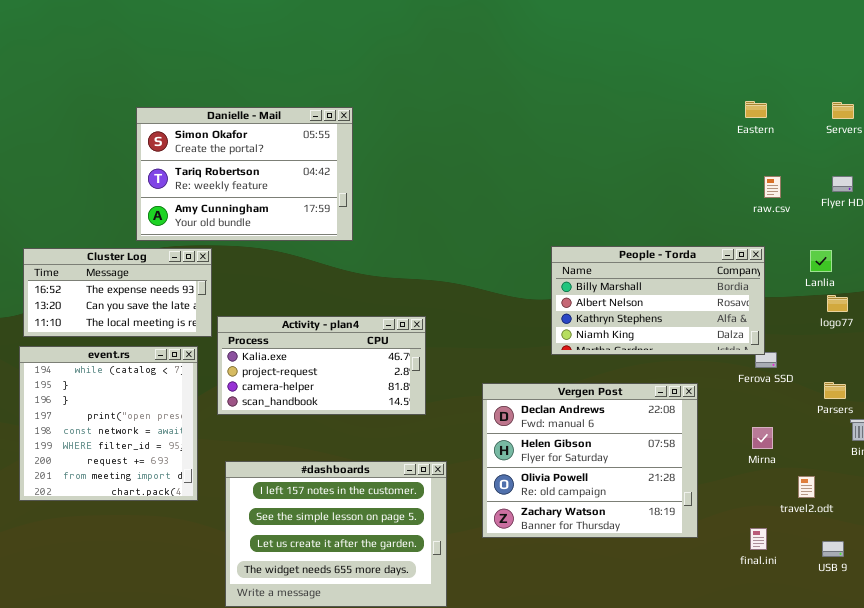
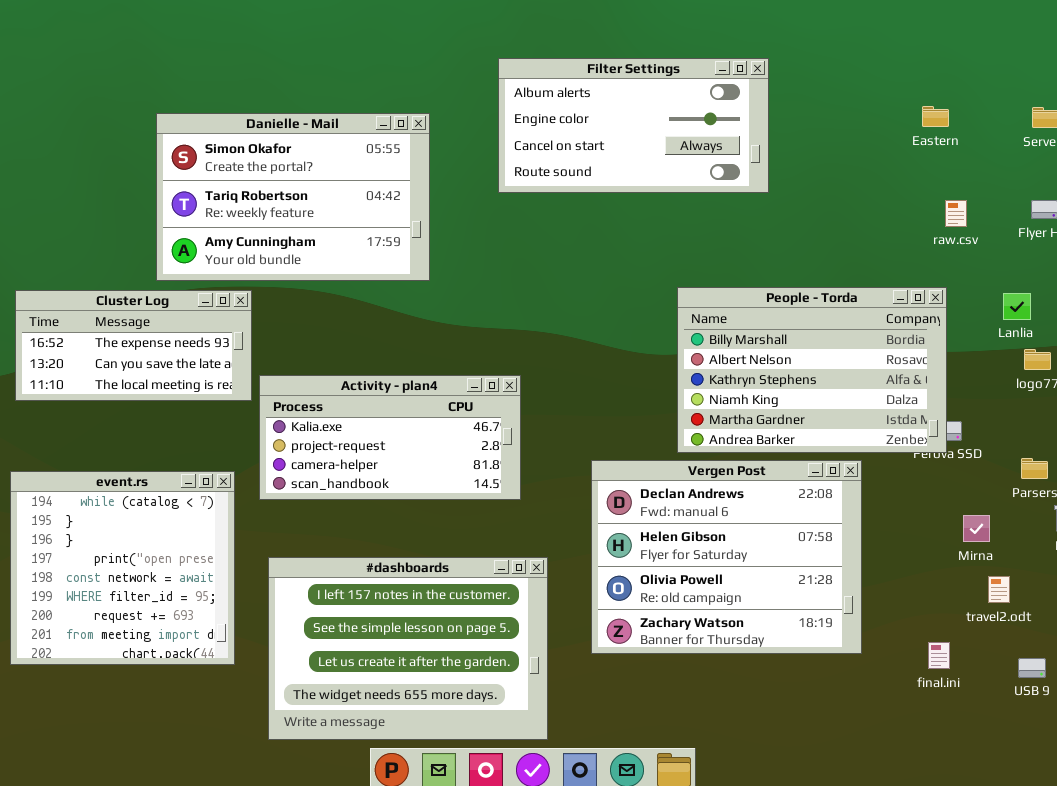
Filter Settings: none -> [498,58,769,193], opened
People - Torda: [551,246,765,355] -> [677,287,947,453], resized
event.rs: [19,346,198,501] -> [10,471,235,665], moved
Mirna: [752,427,773,449] -> [963,515,990,542], moved

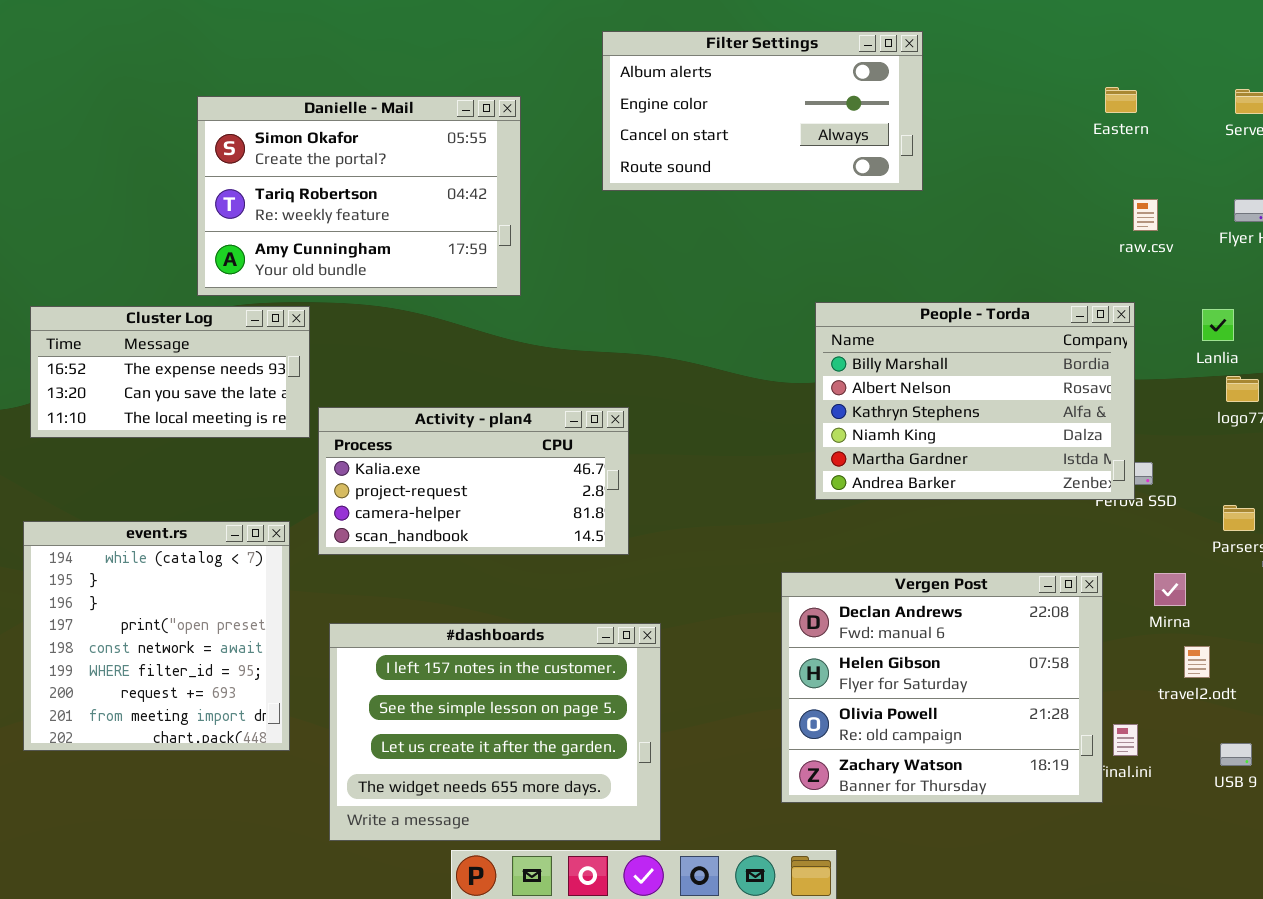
Vergen Post: [591,460,862,654] -> [781,572,1103,803], moved

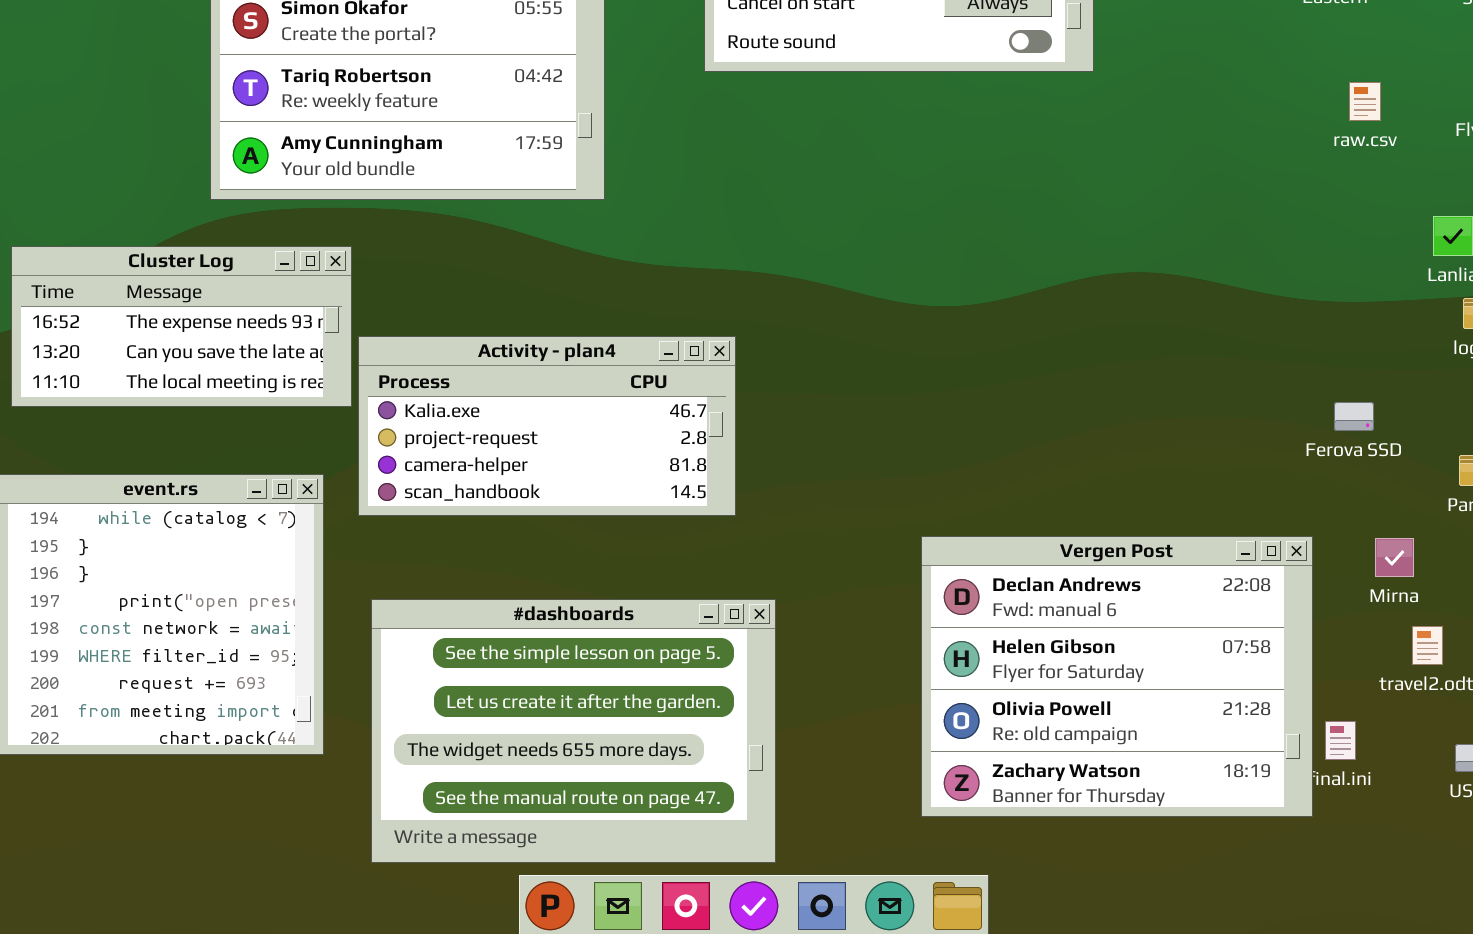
People - Torda: [815,302,1135,500] -> none, closed
Cluster Log: [30,306,310,438] -> [11,246,352,407], moved
#dashboards: [329,623,661,841] -> [371,599,776,863], scrolled down 1 row

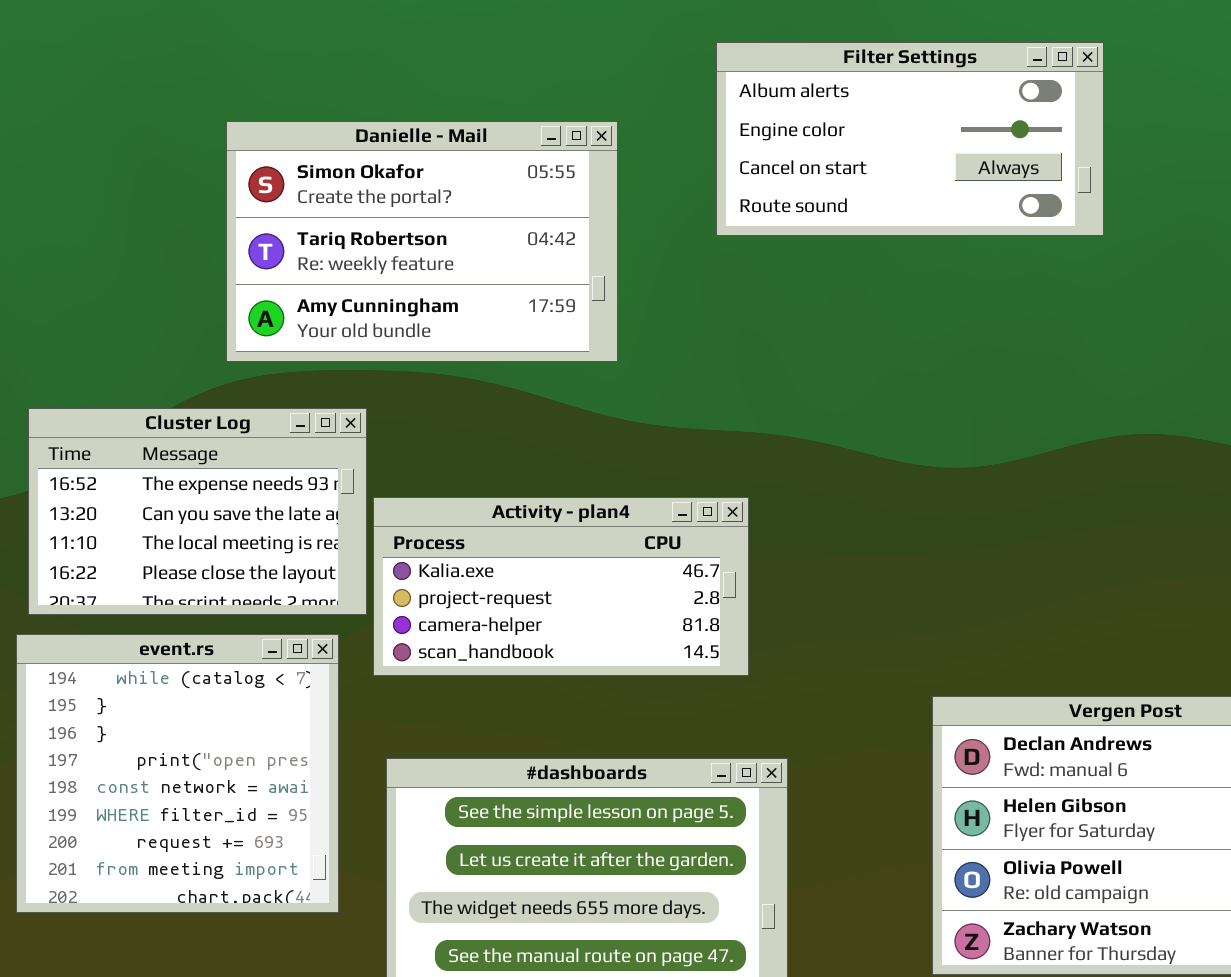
Cluster Log: [11,246,352,407] -> [28,408,367,615], resized

